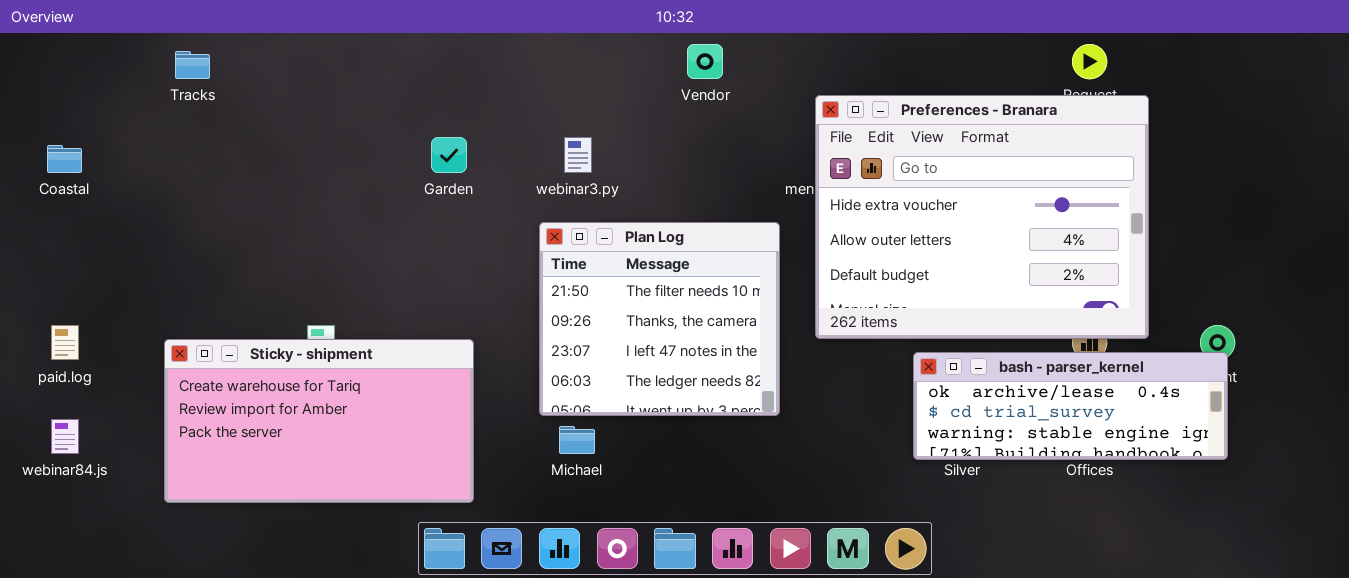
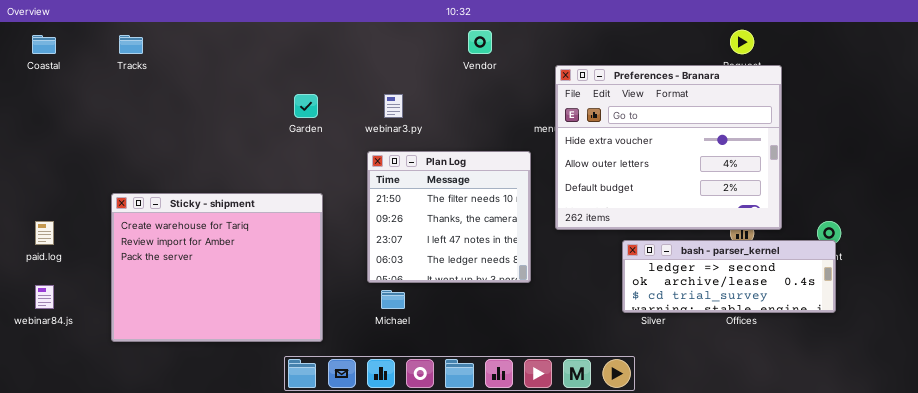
Coastal: [47,145,82,173] -> [32,35,56,54], moved
Sticky - shipment: [164,339,474,503] -> [111,193,323,342], resized
bash - parser_kernel: [913,352,1228,460] -> [622,240,836,313], scrolled up 1 row

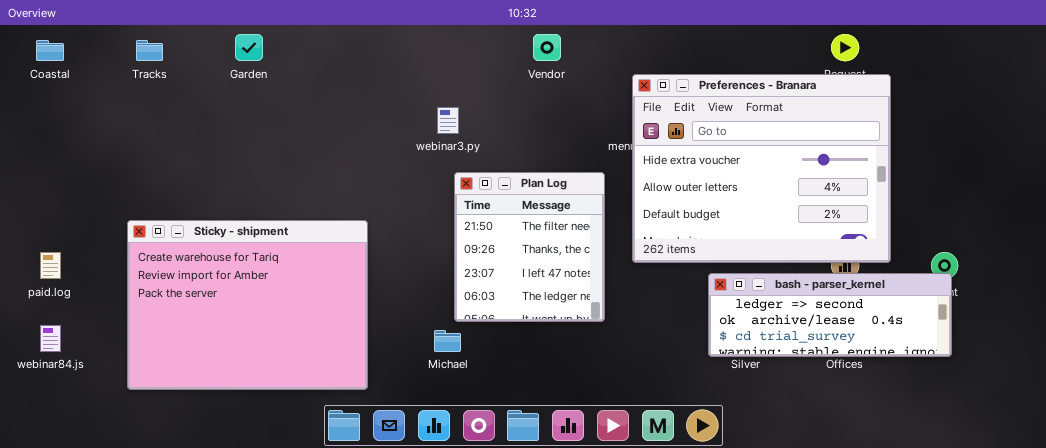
Garden: [294,94,318,118] -> [235,34,263,61], moved
Plan Log: [367,151,531,283] -> [454,172,605,322], resized

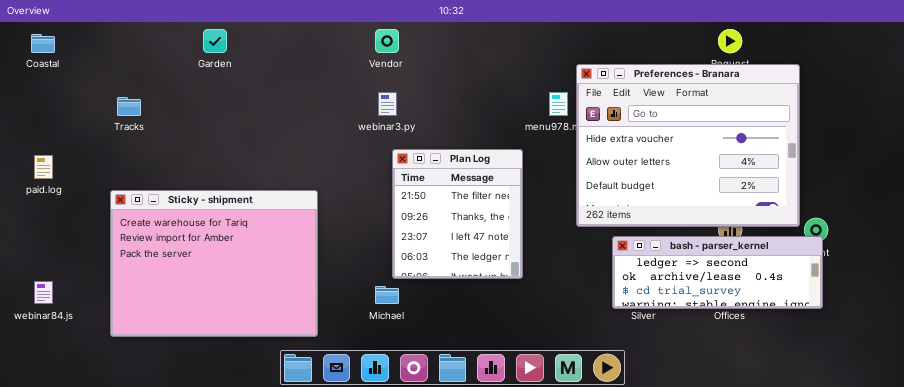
Vendor: [533,34,561,61] -> [375,29,399,53], moved
Tracks: [136,40,163,61] -> [117,97,141,116], moved
Preferences - Branara: [632,74,891,263] -> [576,64,800,227], moved
paid.log: [40,252,61,279] -> [34,155,53,179], moved

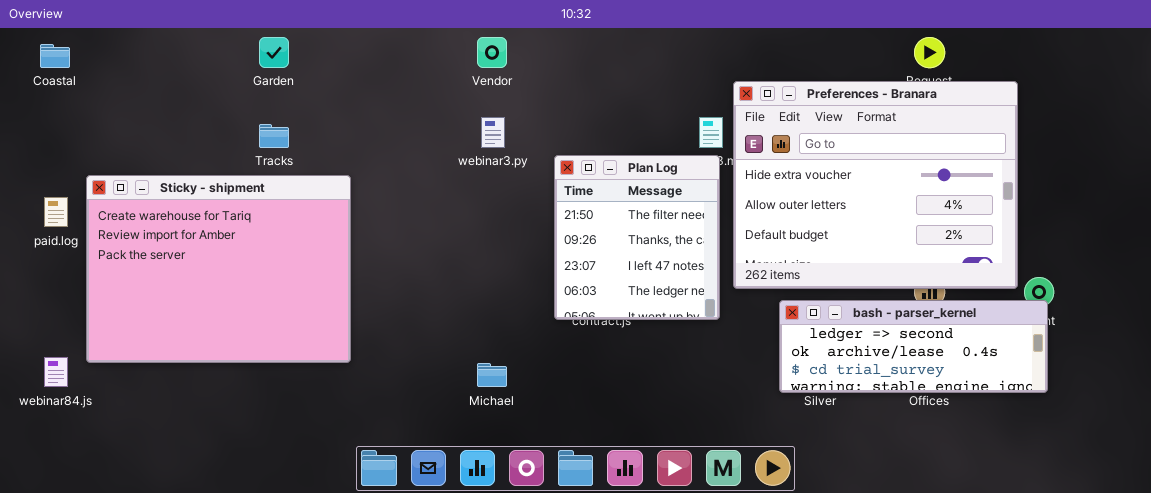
Tracks: [117,97,141,116] -> [259,124,289,148], moved
Plan Log: [392,149,523,279] -> [554,155,720,320], moved
Sticky - shipment: [110,190,318,337] -> [86,175,351,363], moved

